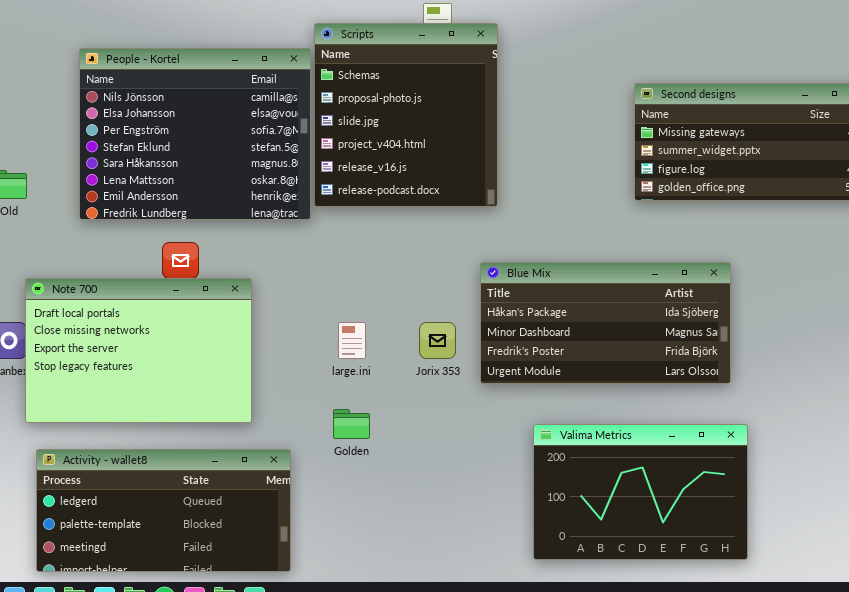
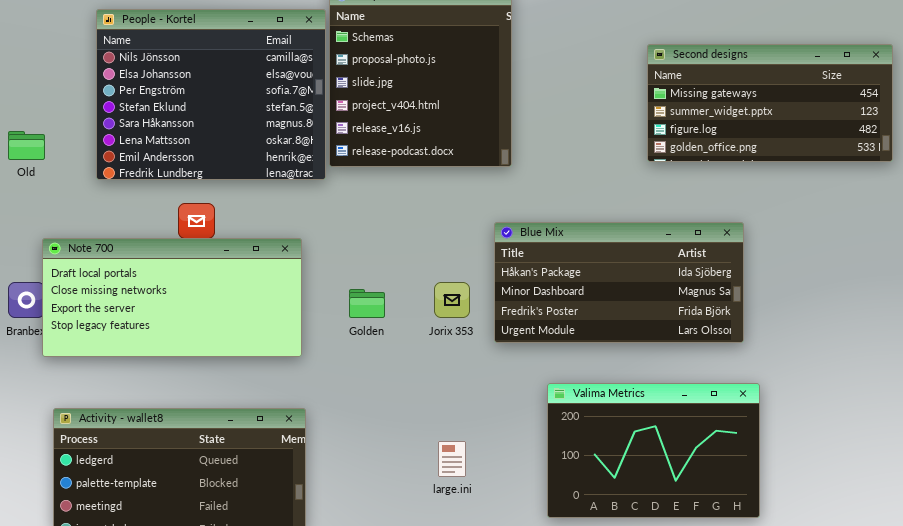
Note 700: [25,278,252,423] -> [42,238,302,357], resized
large.ini: [338,322,366,359] -> [438,441,466,477], moved
Golden: [333,409,370,439] -> [349,289,385,318], moved

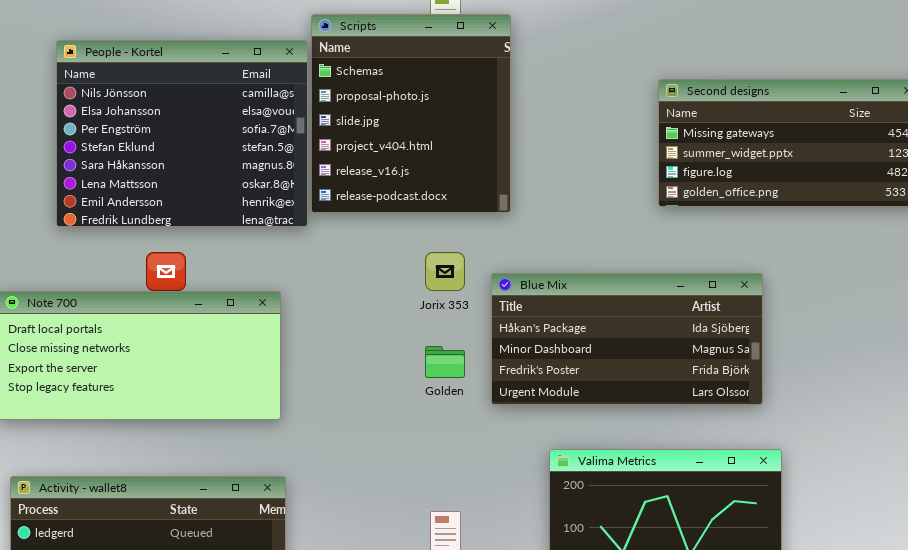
Jorix 353: [434,282,470,318] -> [425,252,465,291], moved
Golden: [349,289,385,318] -> [425,346,465,378], moved

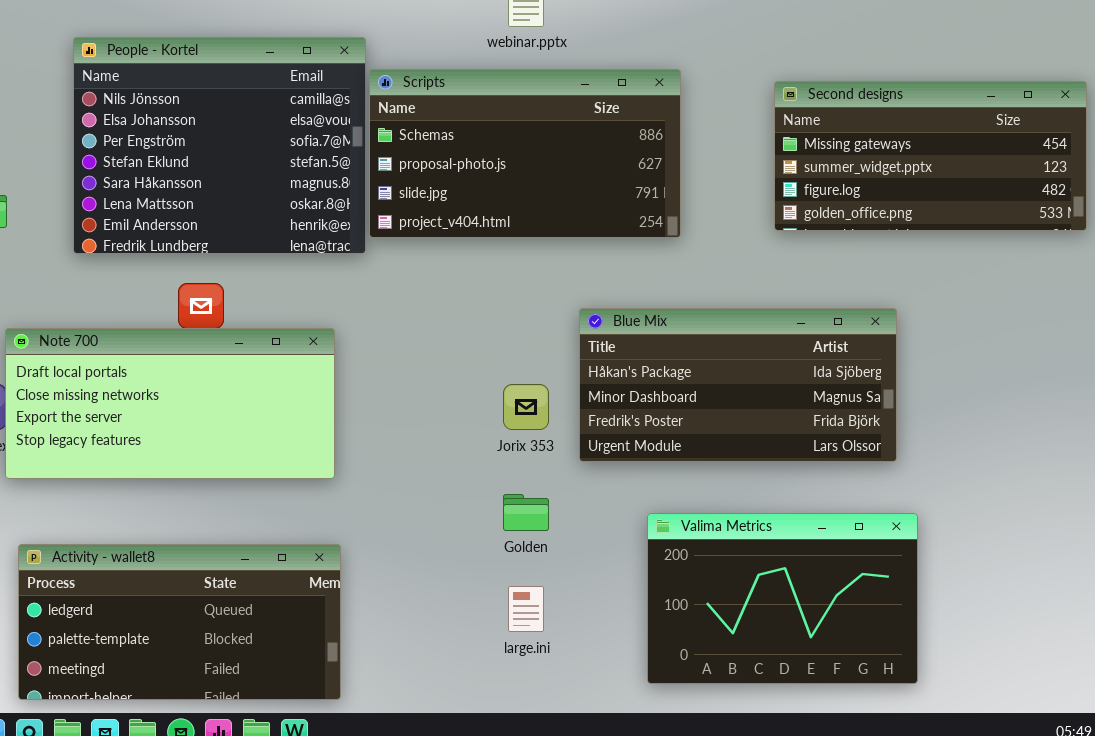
Scripts: [311,14,511,213] -> [369,69,681,238], resized
Jorix 353: [425,252,465,291] -> [503,384,549,430], moved
Golden: [425,346,465,378] -> [503,494,549,531], moved

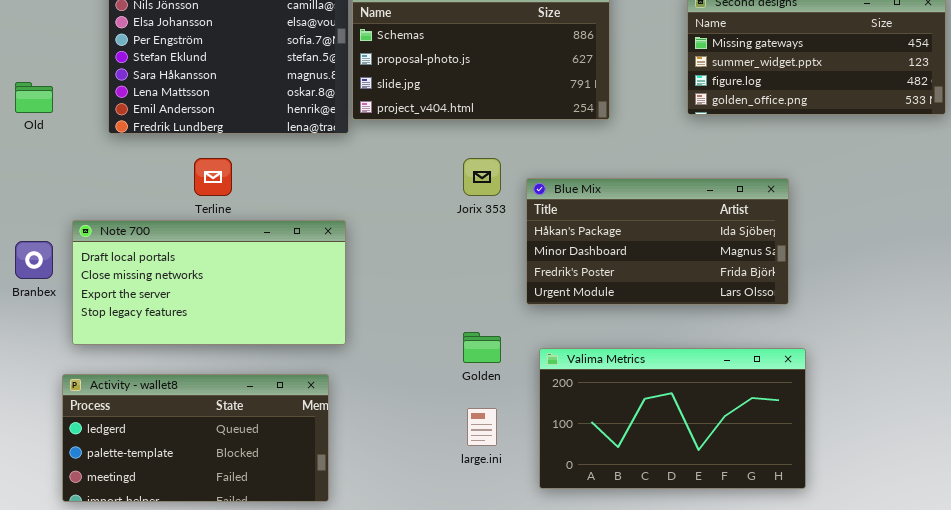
Note 700: [5,328,335,479] -> [72,220,346,345], moved
Jorix 353: [503,384,549,430] -> [463,158,501,196], moved
Valima Metrics: [647,513,918,684] -> [539,348,806,489], resized

